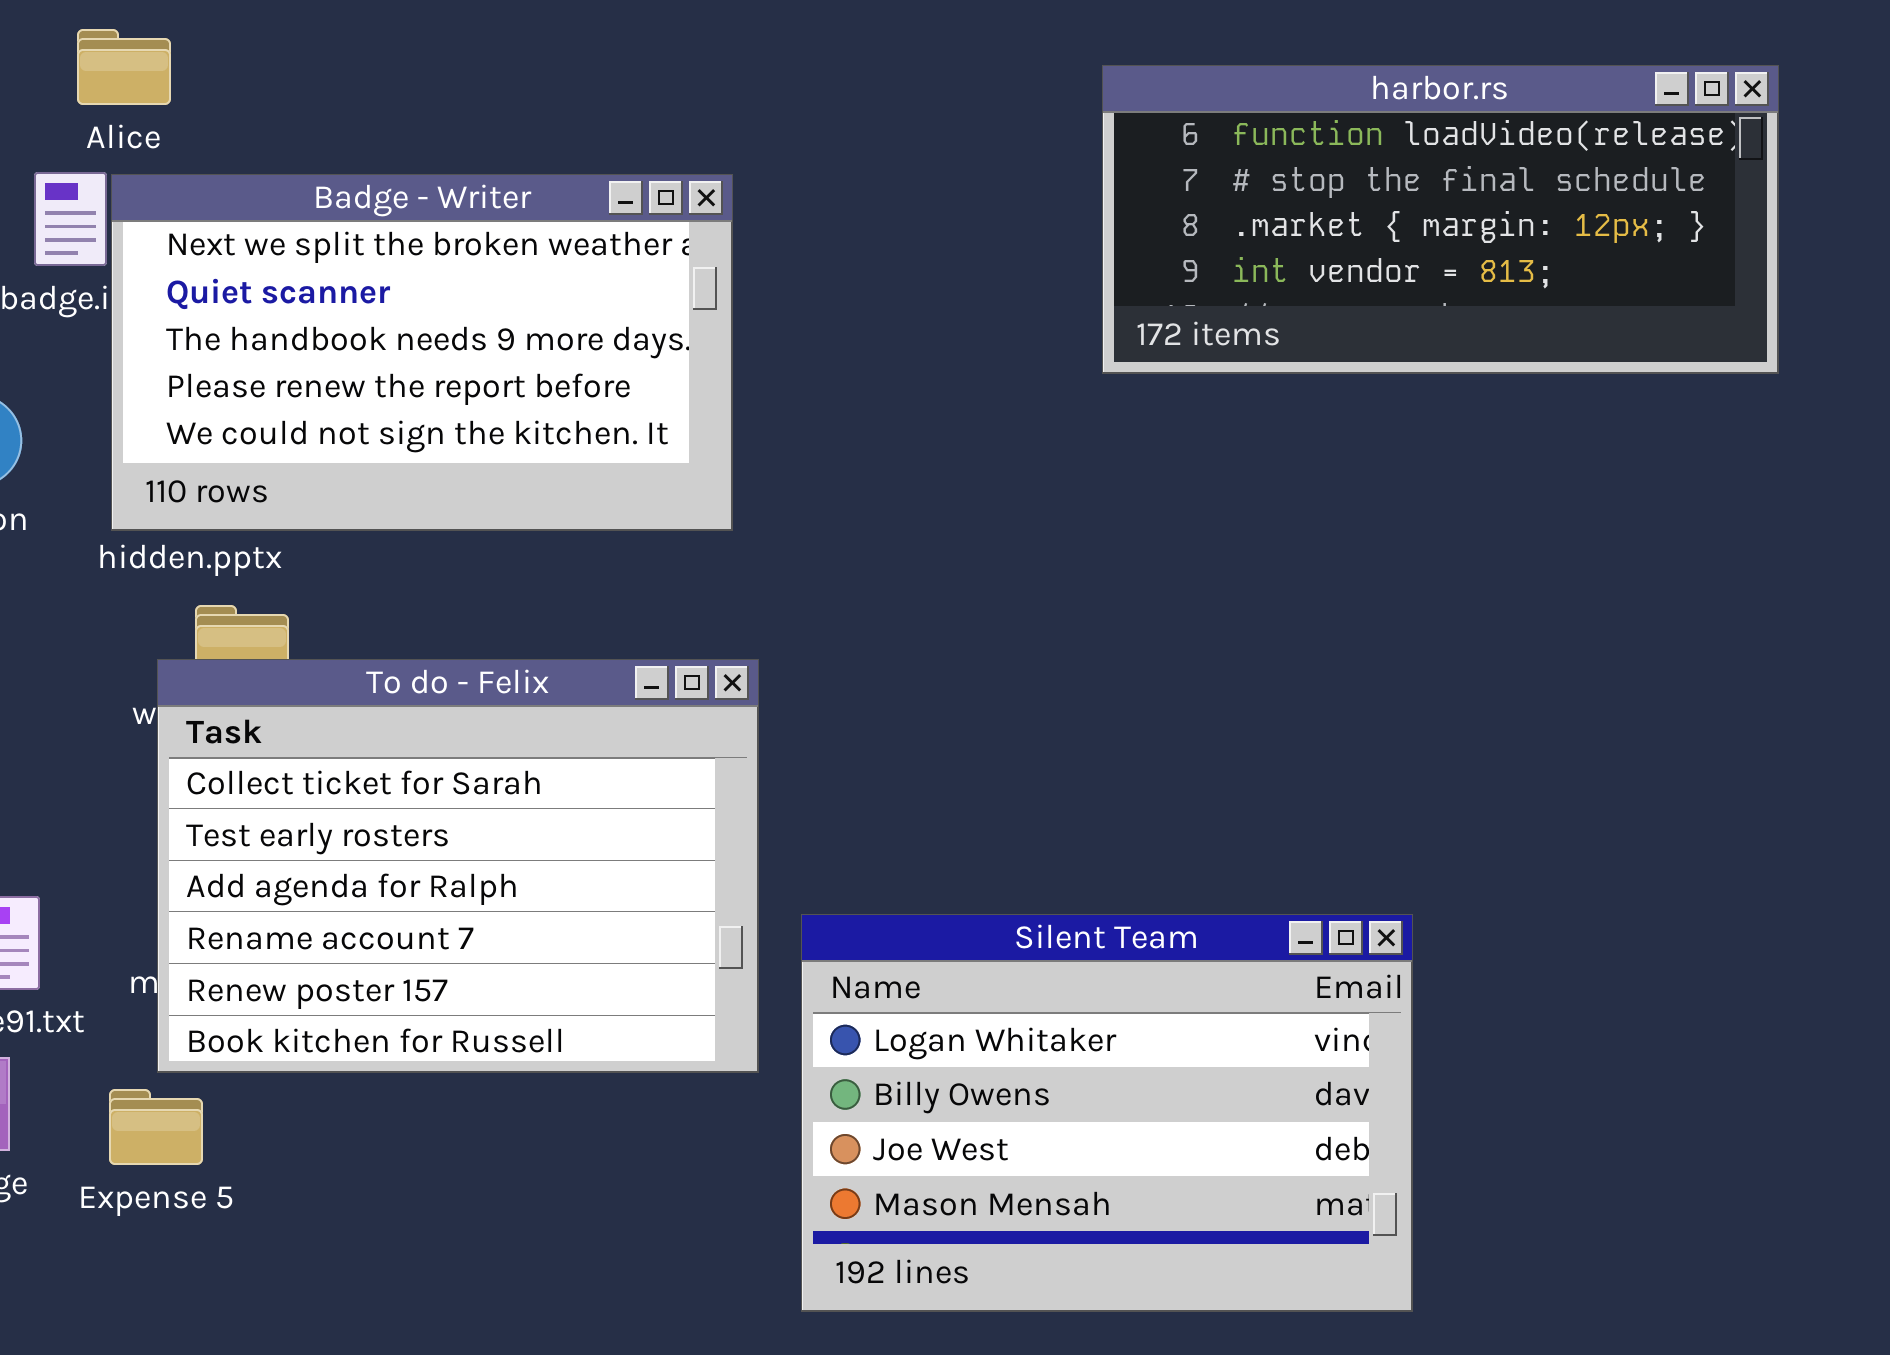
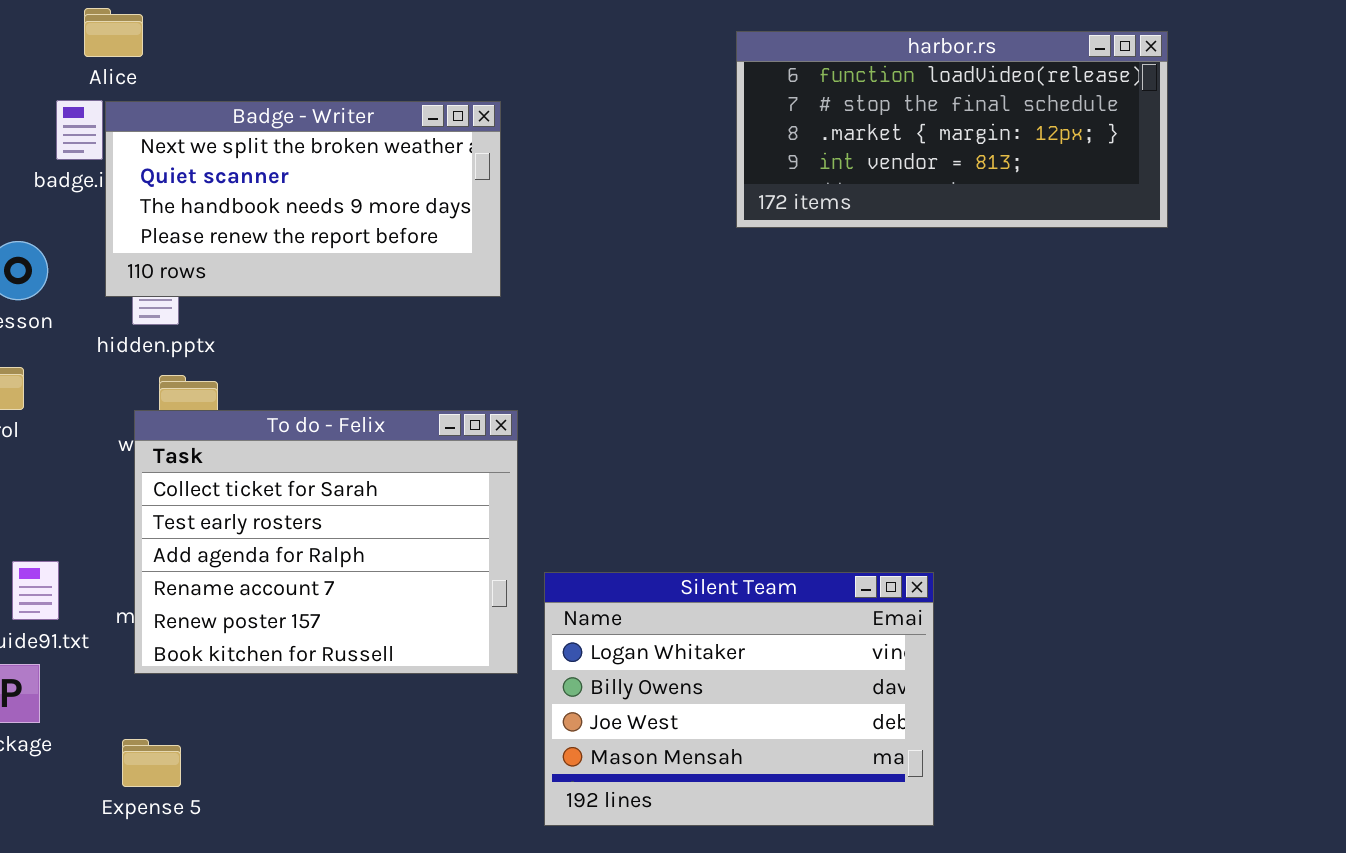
Badge - Writer: [111,174,733,531] -> [105,101,501,297], resized
Expense 5: [109,1089,203,1165] -> [122,739,181,787], moved

